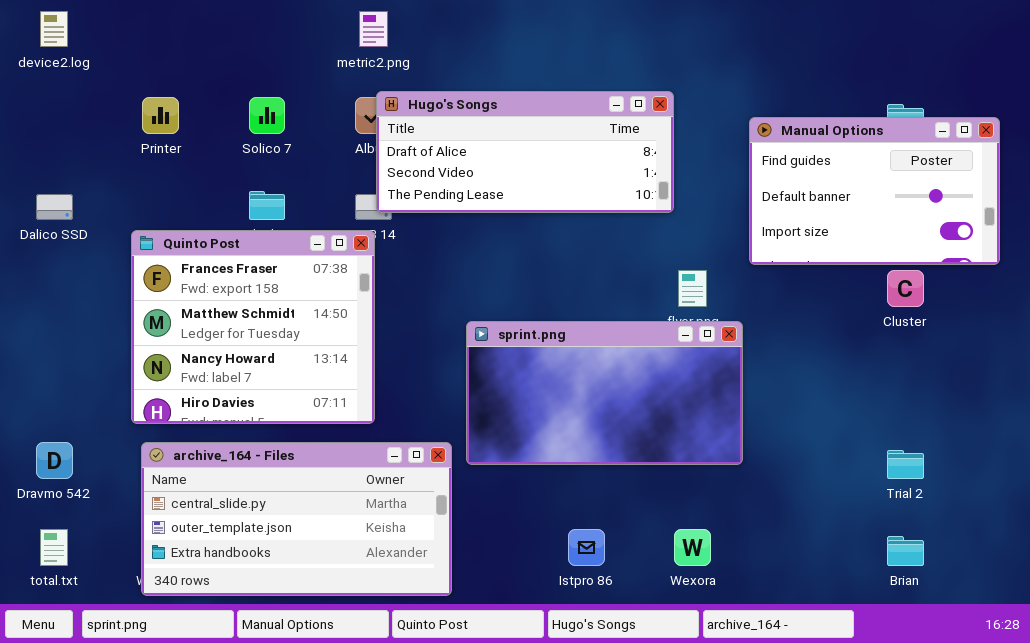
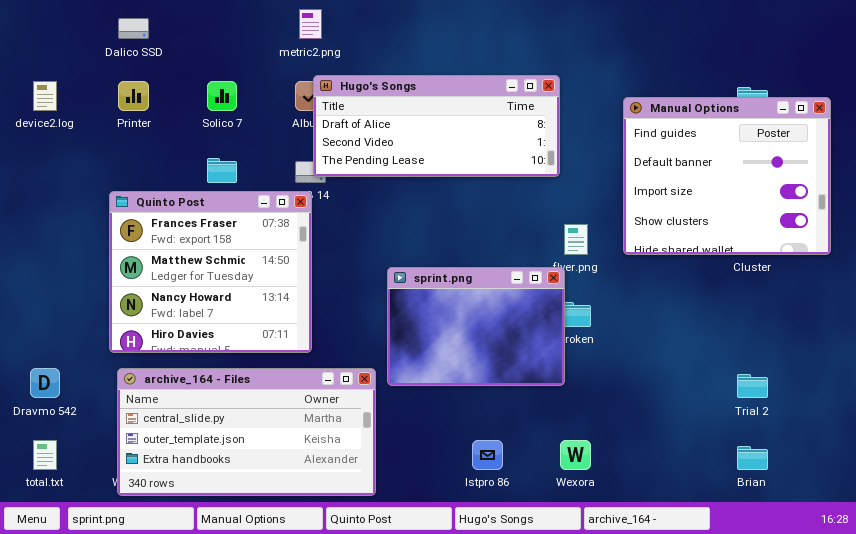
device2.log: [40,11,68,47] -> [33,81,57,111], moved
Manual Options: [749,117,1000,265] -> [623,97,831,255], resized
Dalico SSD: [36,194,73,220] -> [118,18,149,39], moved
sprint.png: [466,321,743,465] -> [387,267,565,386], resized

